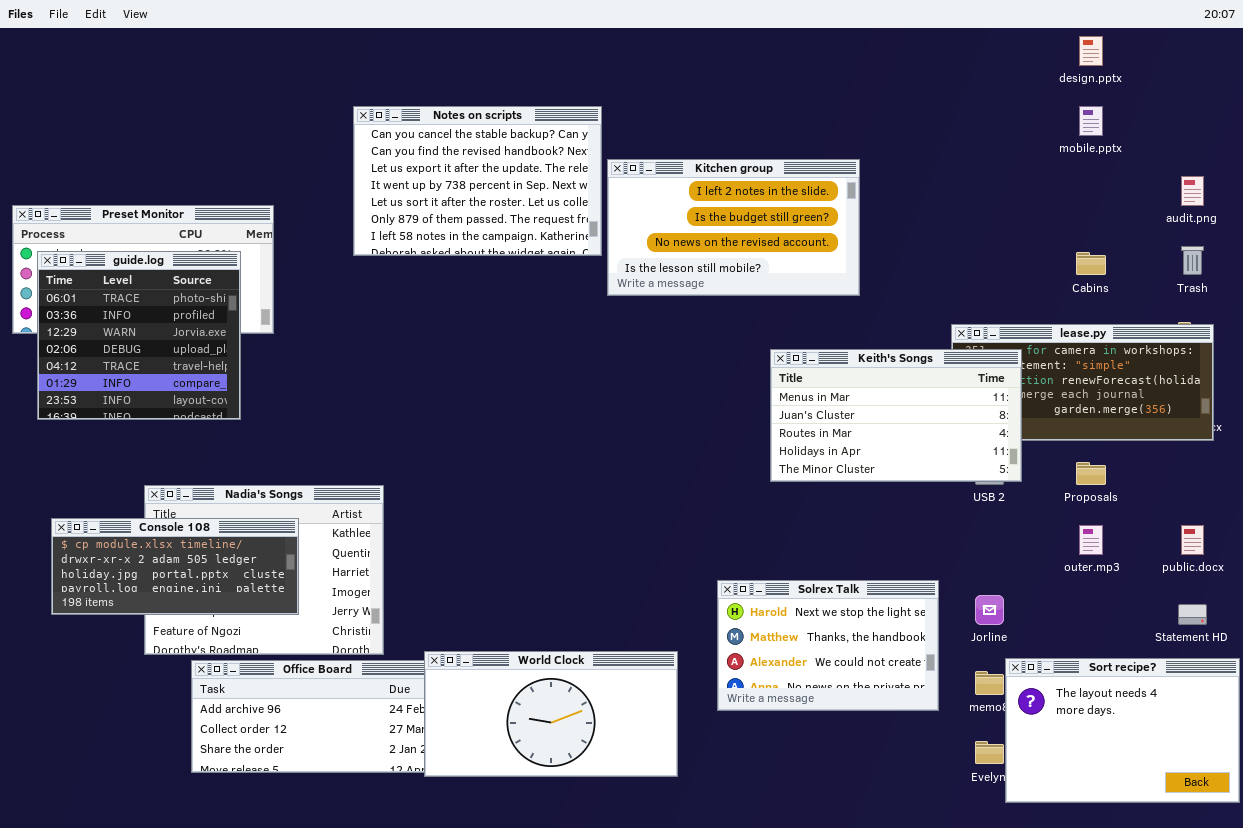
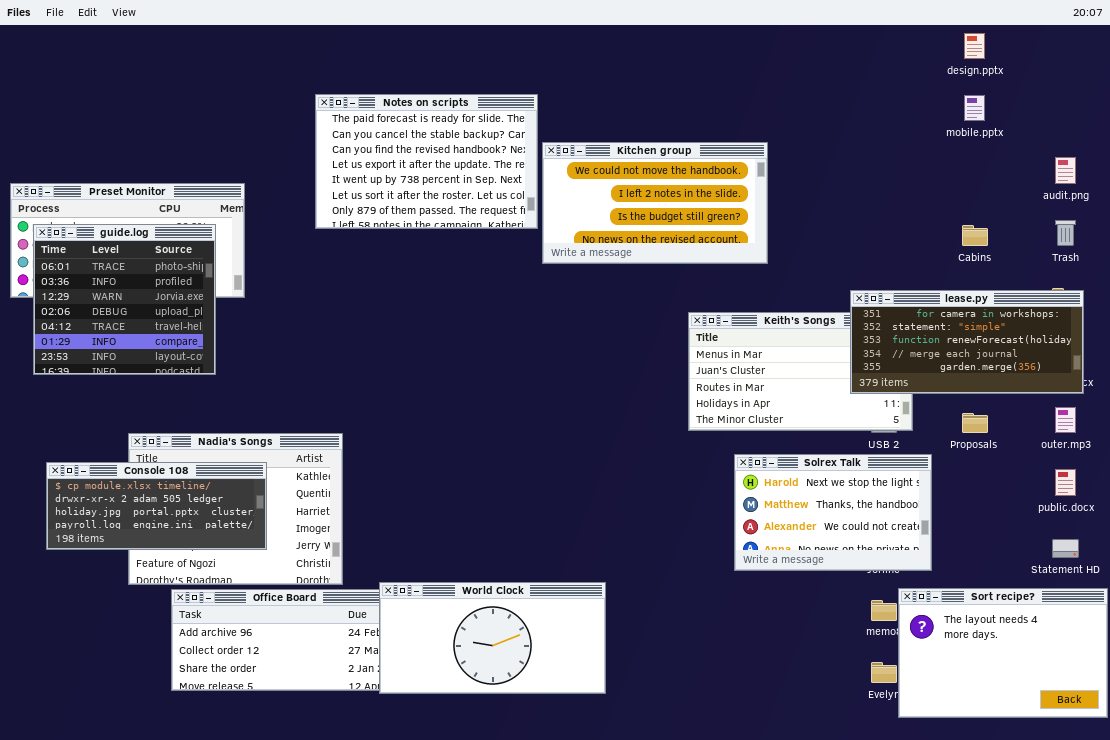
Notes on scripts: [353,106,602,256] -> [315,94,538,229], scrolled up 1 row
Kitchen group: [607,159,860,296] -> [542,142,768,264], scrolled up 1 row
lease.py: [951,324,1214,441] -> [850,290,1084,394], raised
outer.mp3: [1079,525,1103,555] -> [1055,407,1076,433], moved
Solrex Talk: [717,580,939,711] -> [734,454,932,571], moved

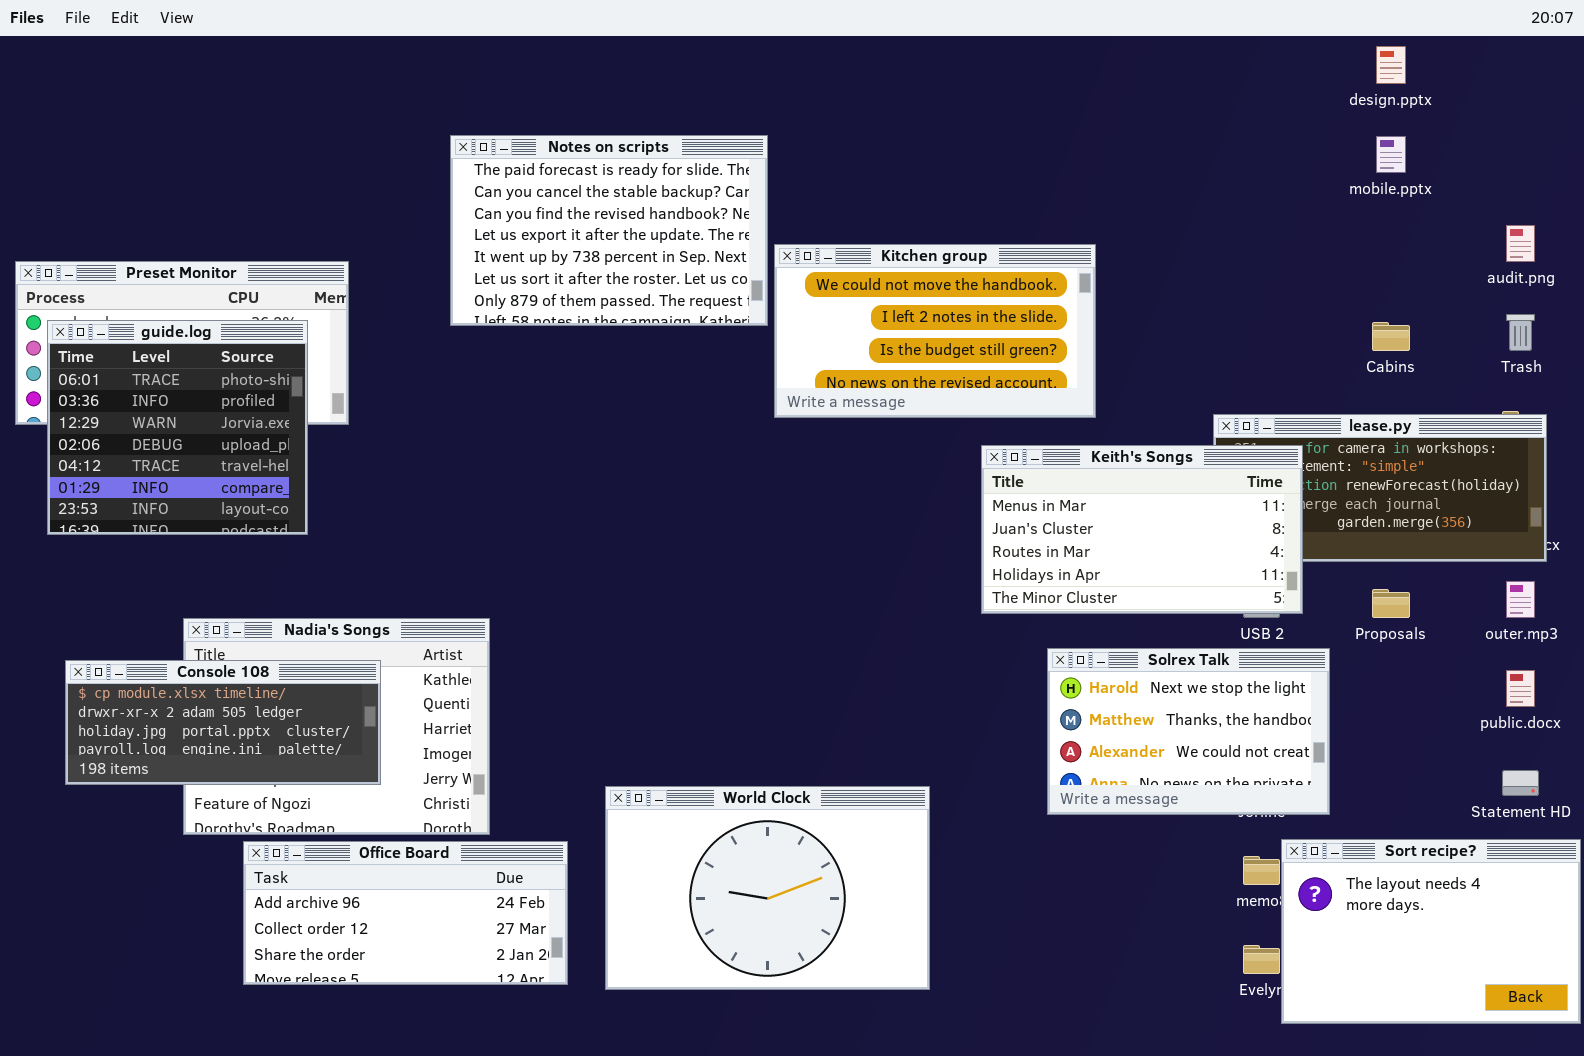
Kitchen group: [542,142,768,264] -> [774,244,1096,418], moved
Keith's Songs: [688,312,913,431] -> [981,445,1303,614], raised
World Clock: [379,582,606,694] -> [605,786,930,990], moved, resized

